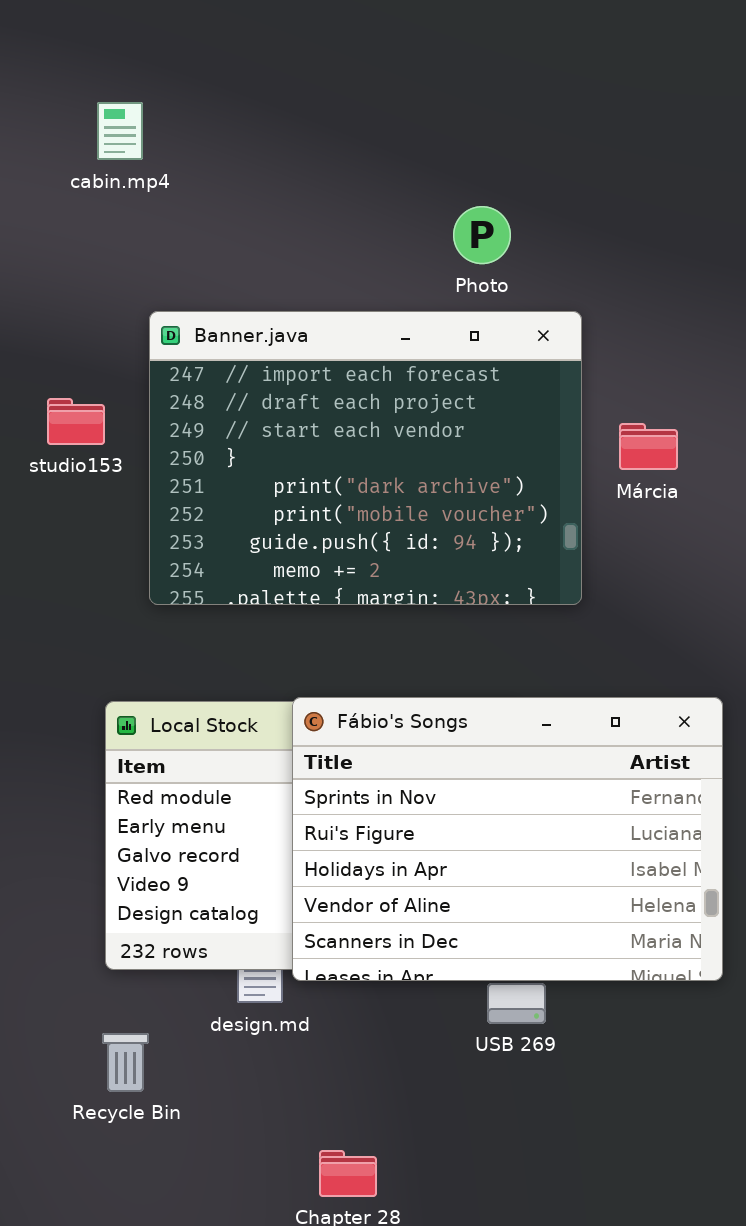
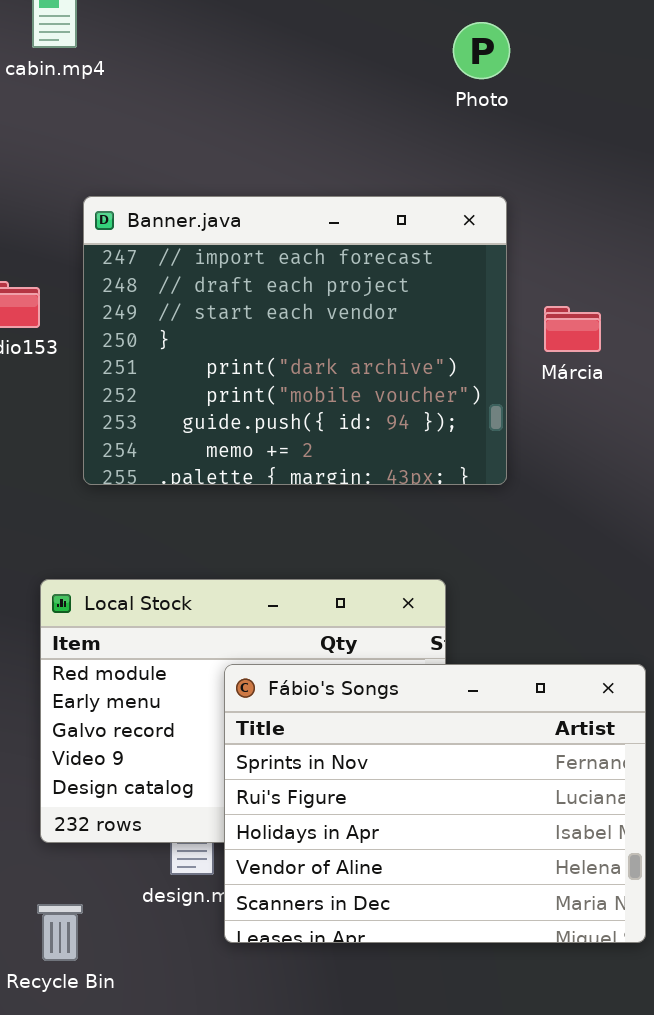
Photo: [453,206,511,264] -> [453,22,510,79], moved
Fábio's Songs: [292,697,723,981] -> [224,664,646,943], moved

